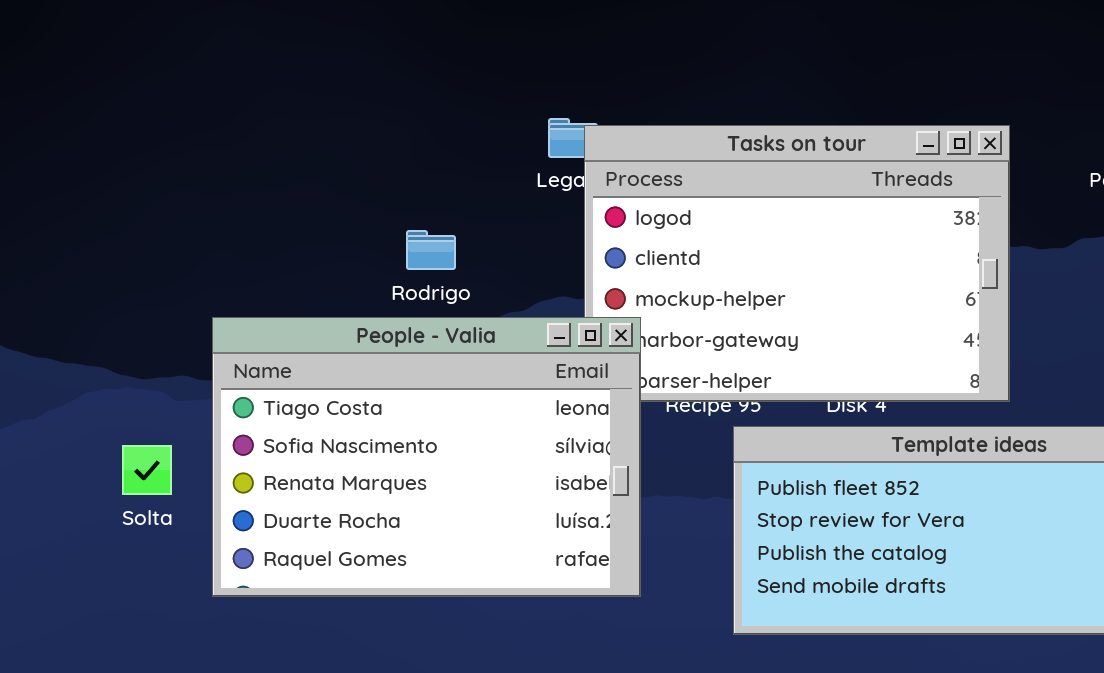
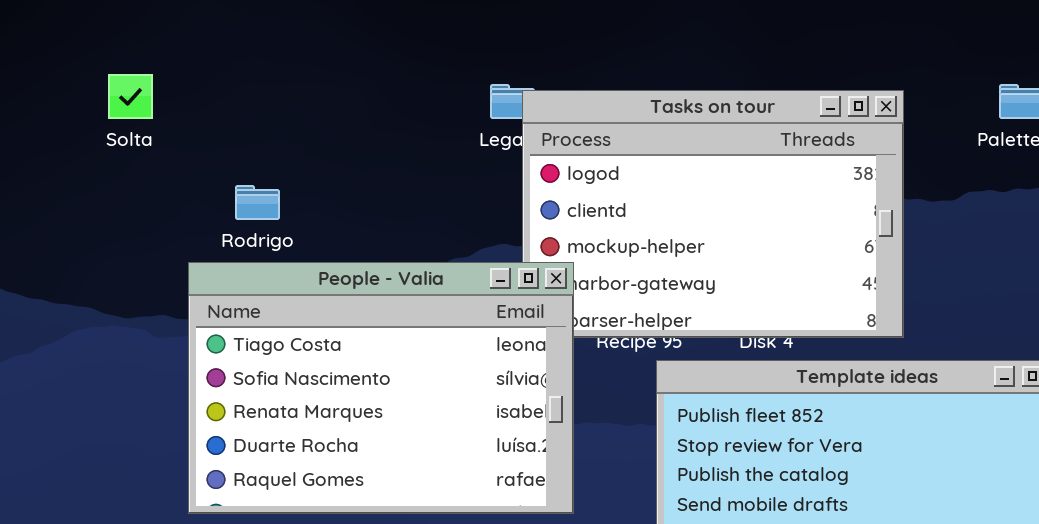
Rodrigo: [406,230,456,270] -> [235,185,280,220], moved
Solta: [122,445,172,495] -> [108,74,153,119], moved

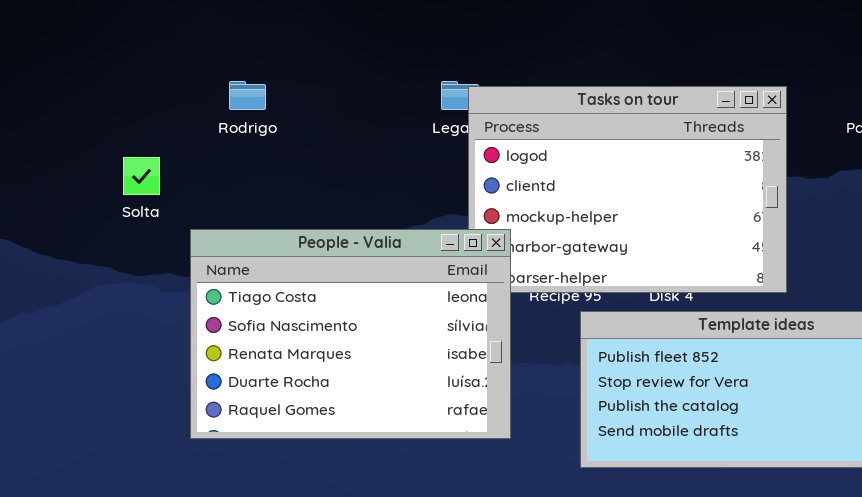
Solta: [108,74,153,119] -> [123,157,160,195], moved
Rodrigo: [235,185,280,220] -> [229,81,266,110], moved

